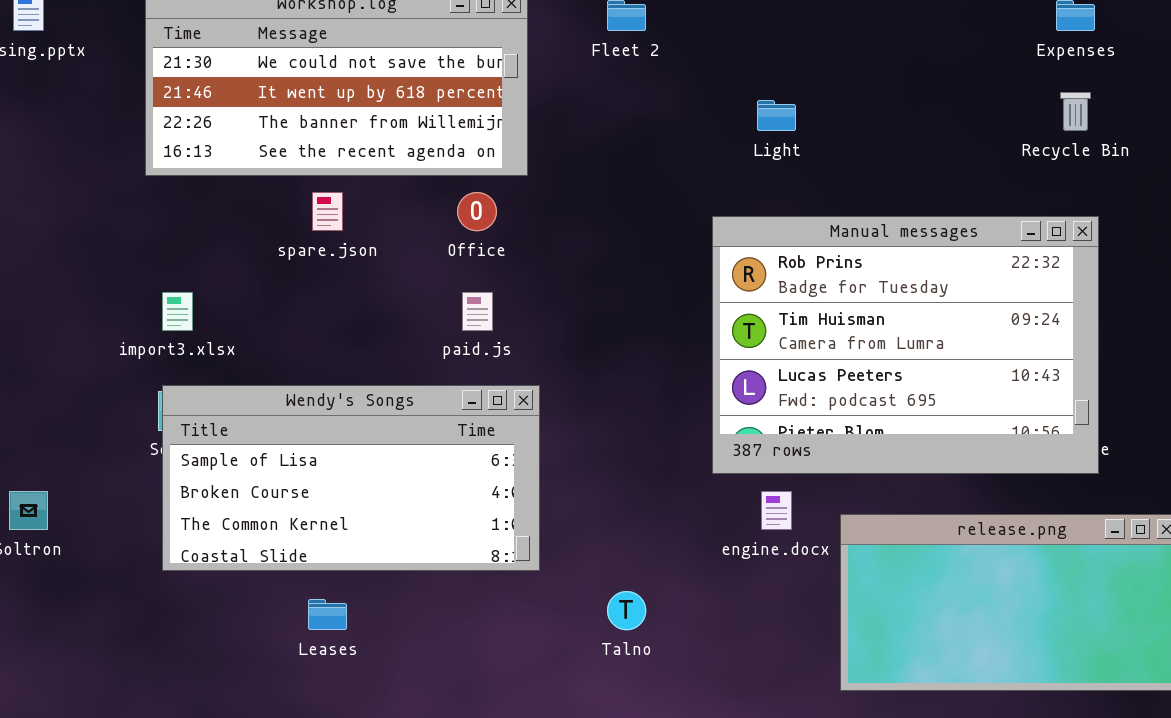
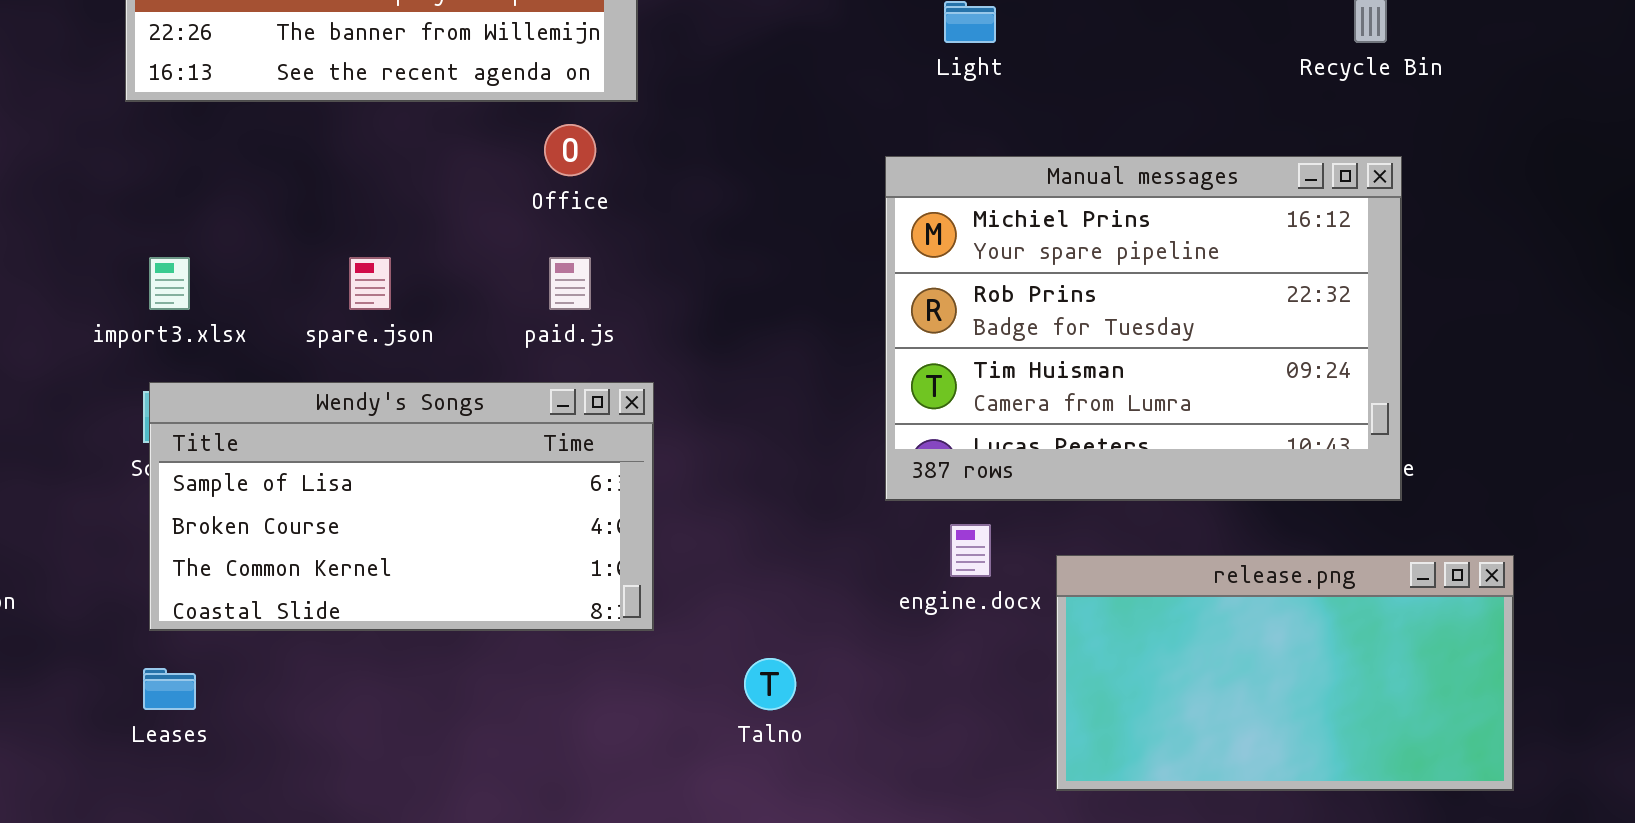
spare.json: [312,192,343,231] -> [349,257,391,310], moved
Manual messages: [712,216,1099,474] -> [885,156,1402,501], scrolled up 1 row
Leases: [308,599,347,630] -> [143,668,196,710], moved

